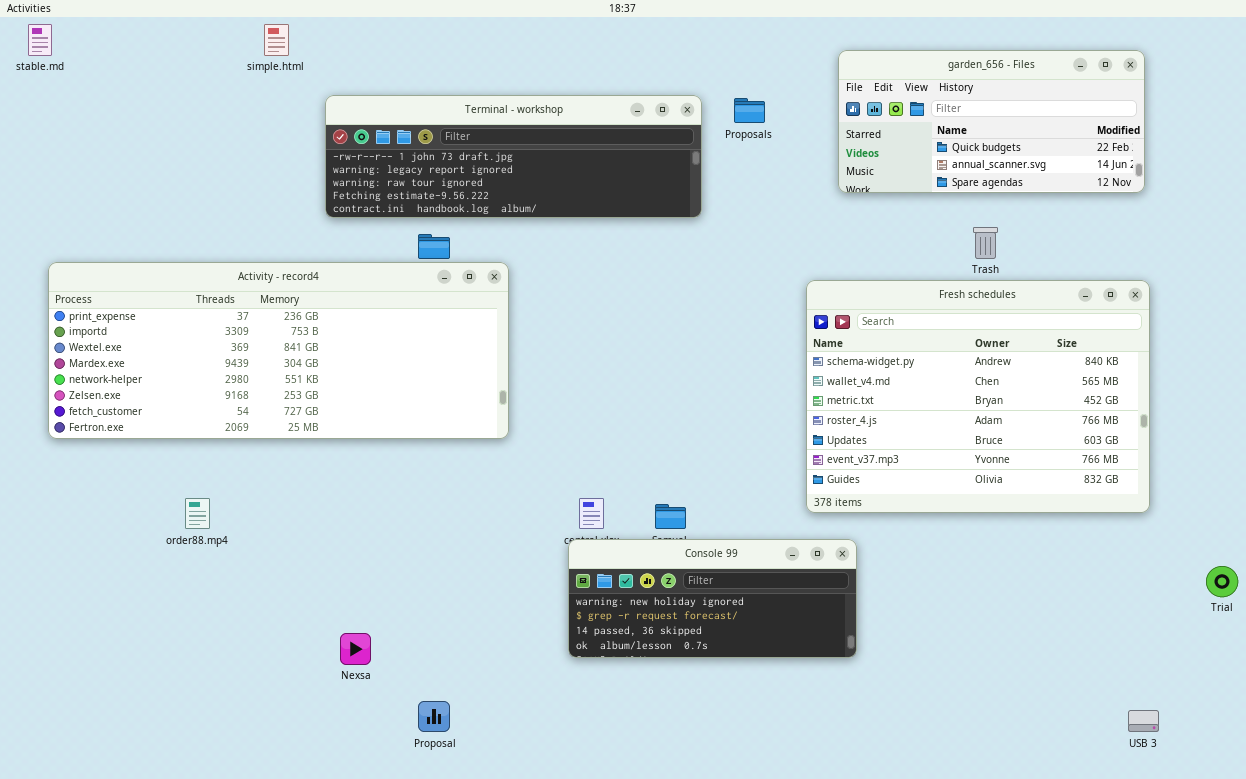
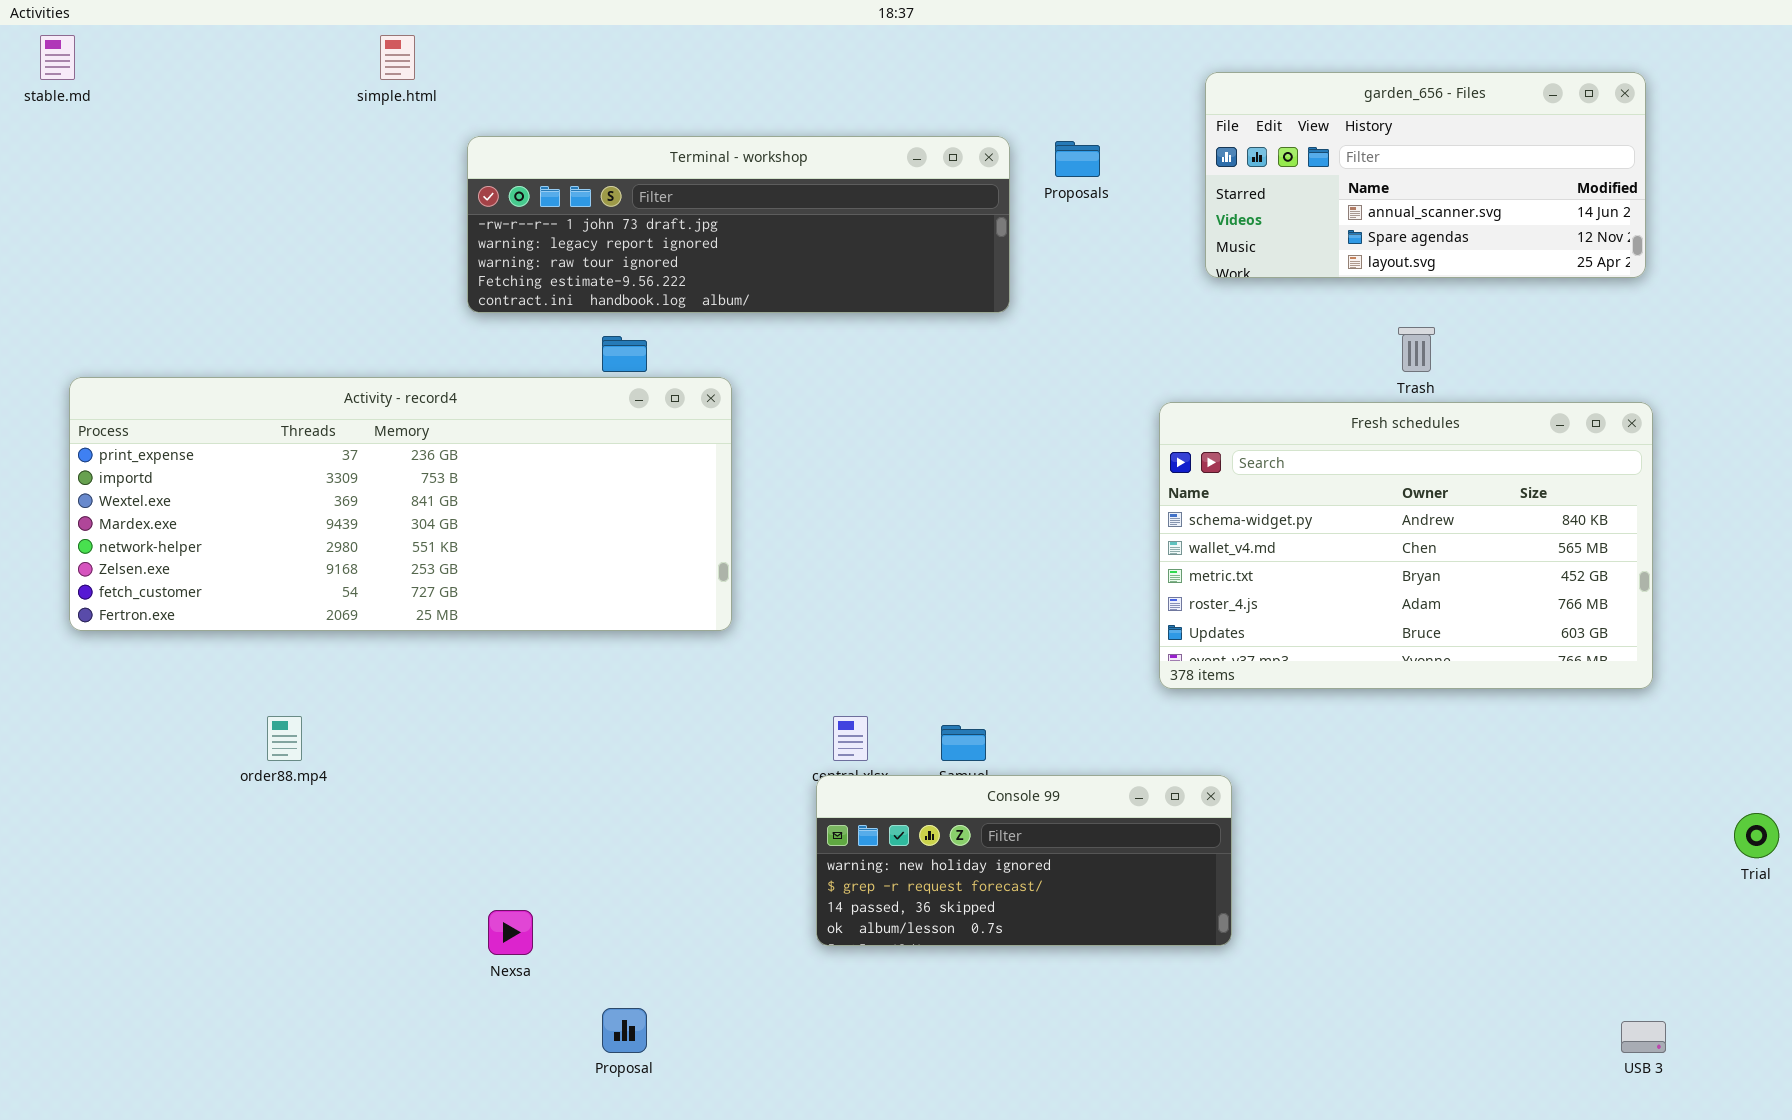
garden_656 - Files: [838,50,1145,193] -> [1205,72,1646,278], scrolled down 1 row
Fresh schedules: [806,280,1150,513] -> [1159,402,1653,689], resized

